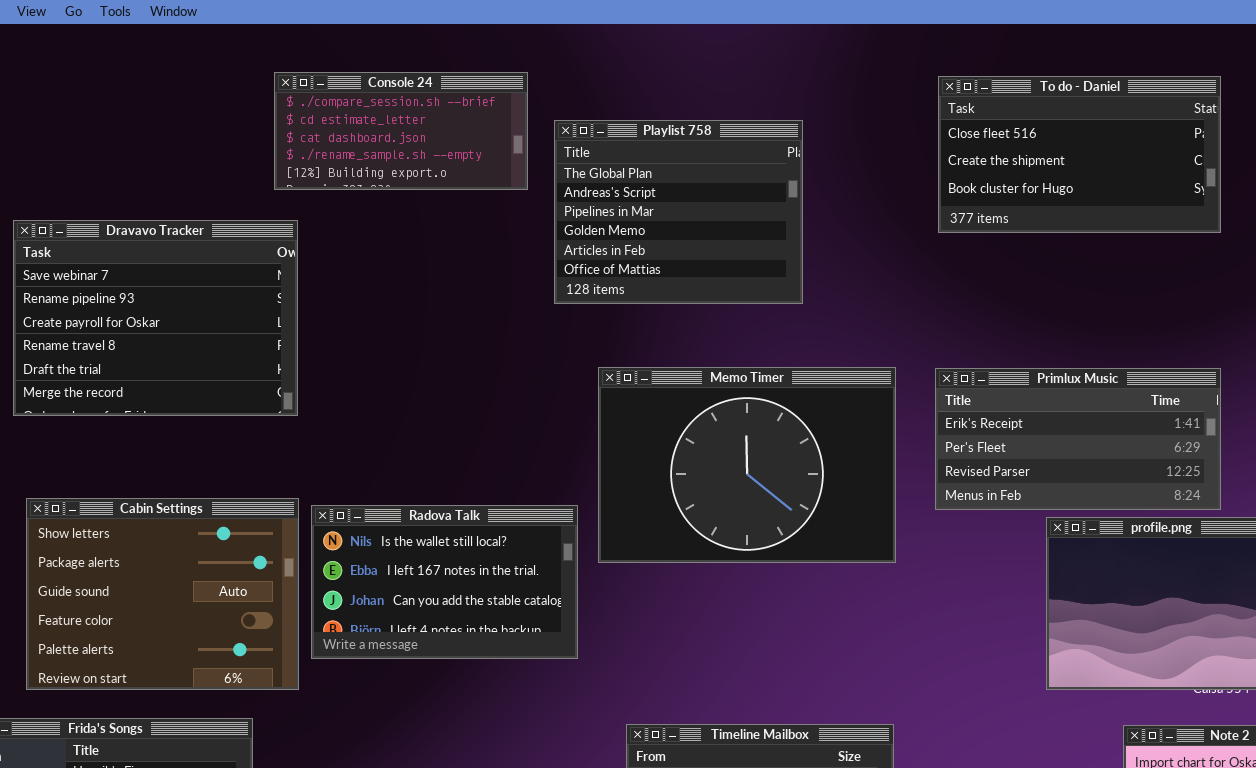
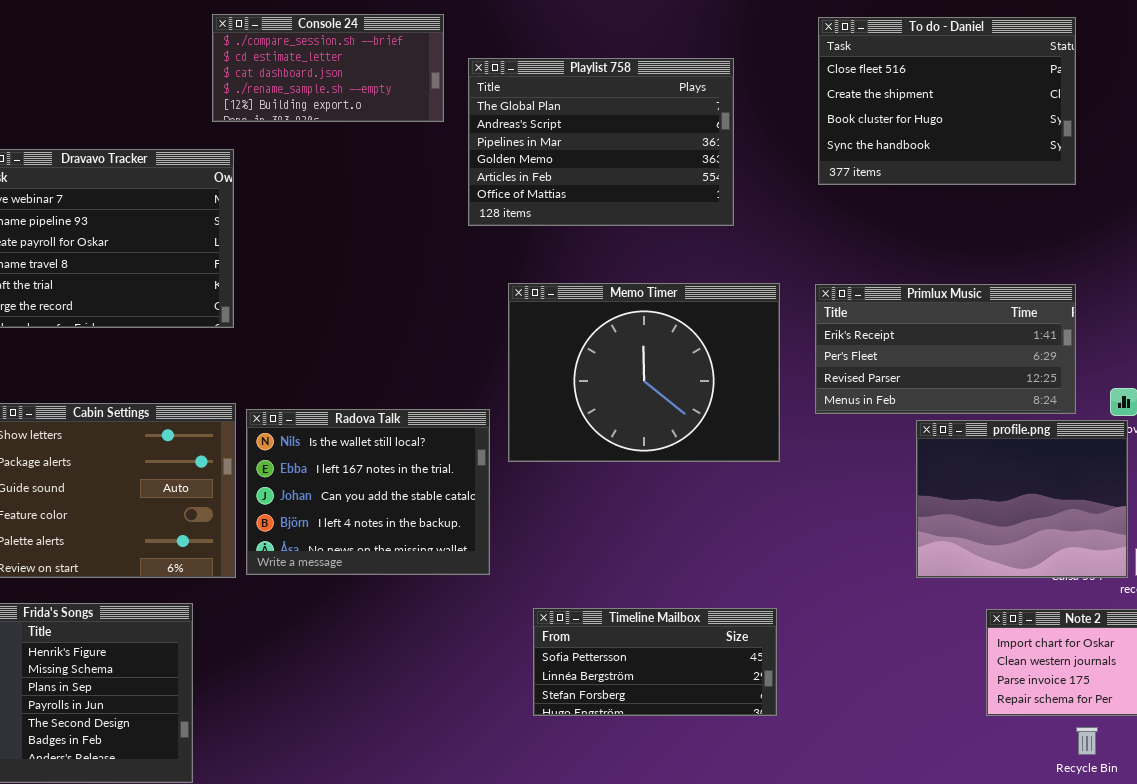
To do - Daniel: [938,76,1221,233] -> [818,17,1076,185], resized
Playlist 758: [554,120,803,304] -> [468,58,734,226], resized
Radova Talk: [311,505,578,659] -> [246,409,490,575], resized

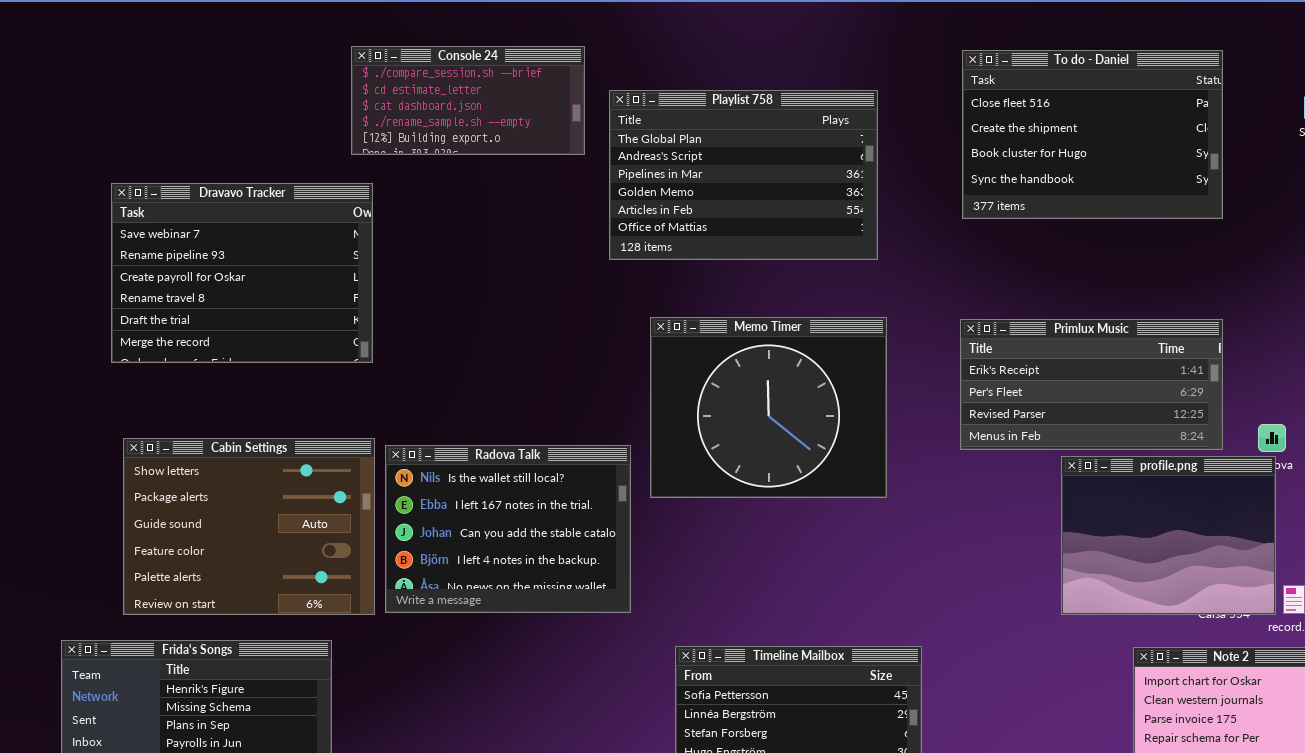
Memo Timer: [508,283,780,462] -> [650,317,887,498], resized

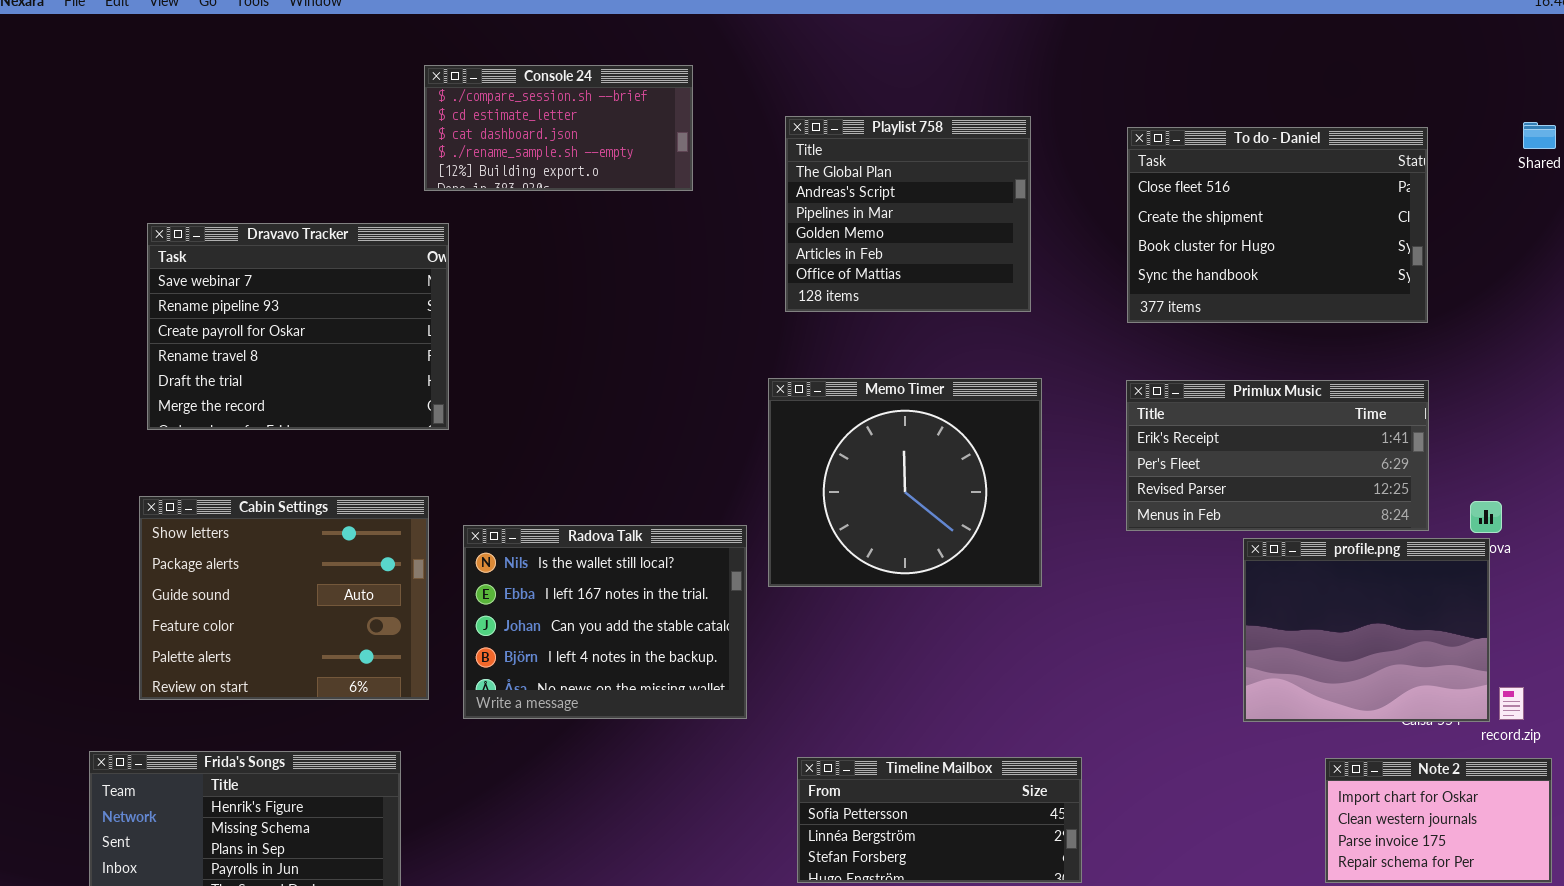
To do - Daniel: [962,50,1223,219] -> [1127,127,1428,323], moved
Playlist 758: [609,90,878,260] -> [785,116,1031,312], resized
Cabin Settings: [123,438,375,615] -> [139,496,429,700], moved

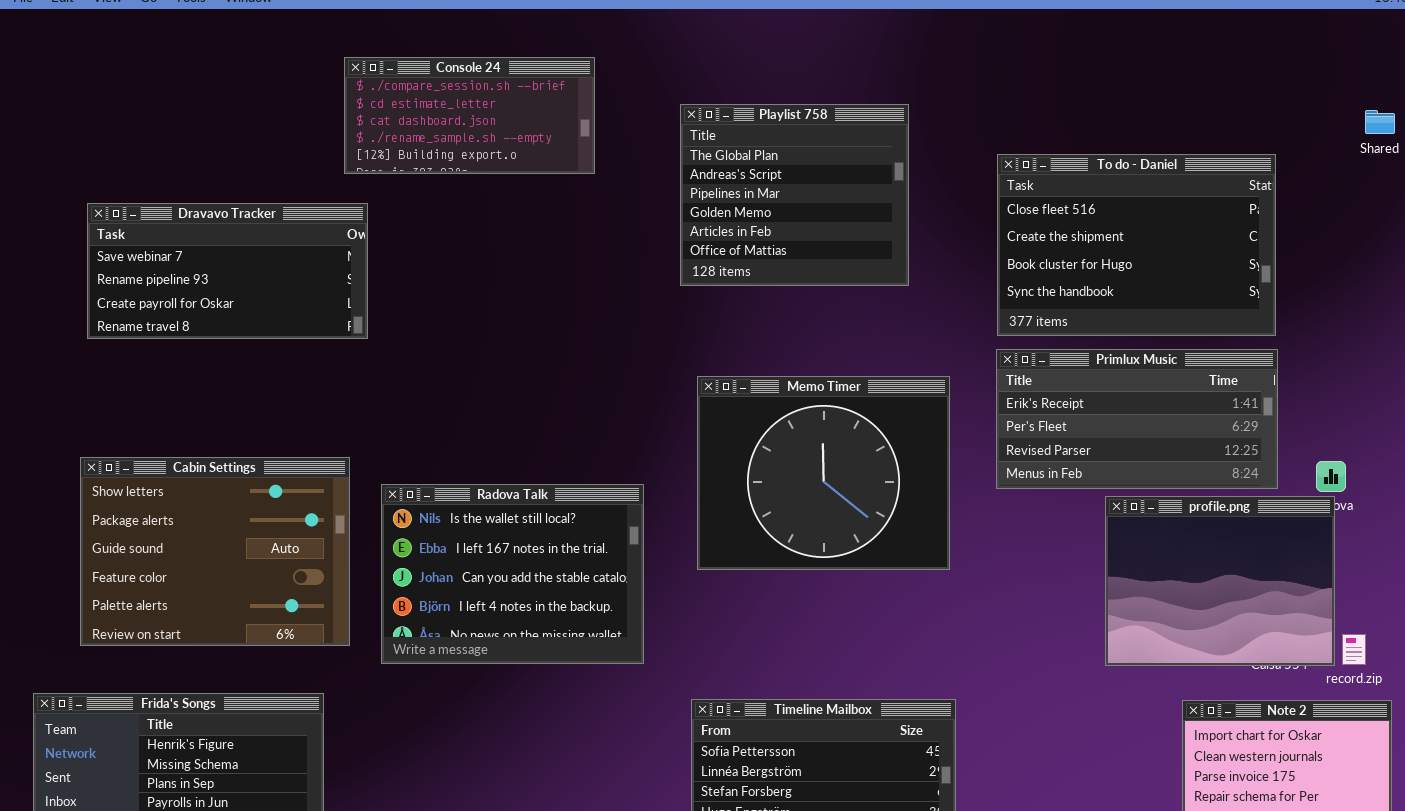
To do - Daniel: [1127,127,1428,323] -> [997,154,1276,336], moved
Dravavo Tracker: [147,223,449,430] -> [87,203,368,339], resized
Memo Timer: [768,378,1042,587] -> [697,376,950,570], moved

